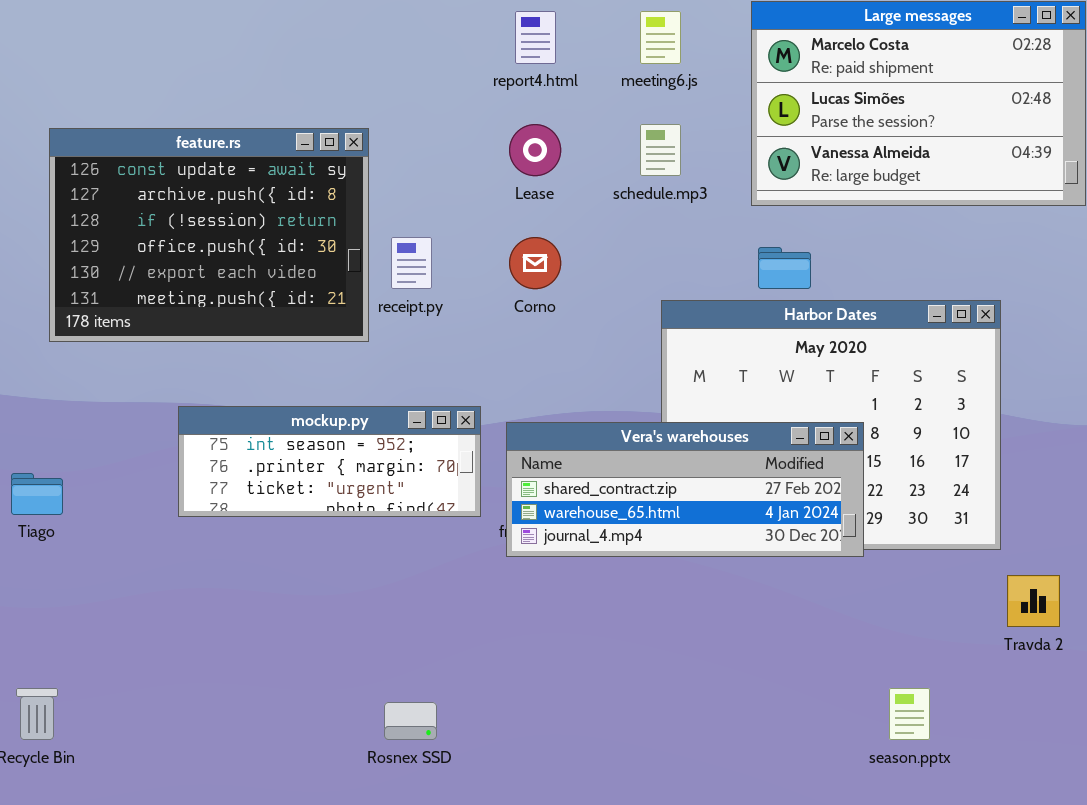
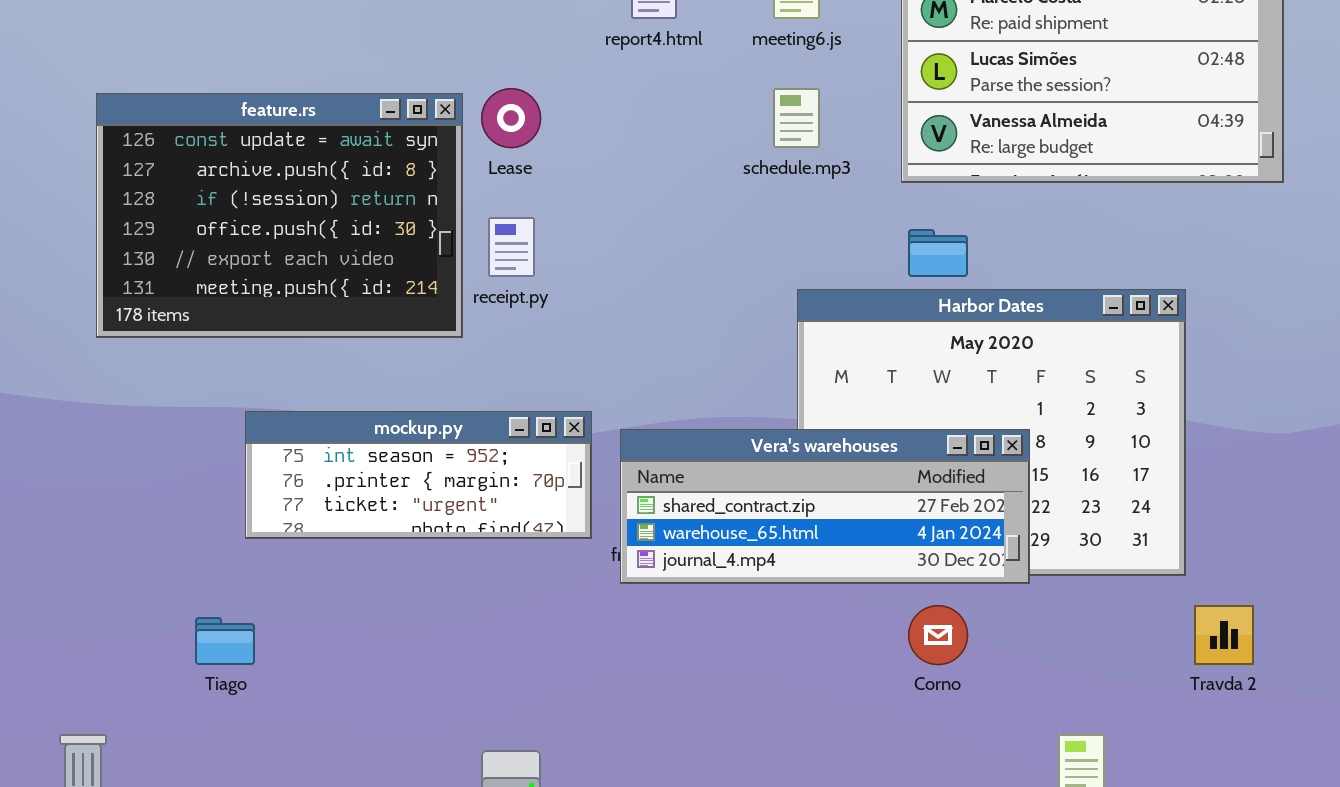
Lease: [509,124,561,176] -> [481,88,541,148], moved
Corno: [509,237,561,289] -> [908,605,968,665], moved
Tiago: [11,473,63,515] -> [195,617,255,665], moved

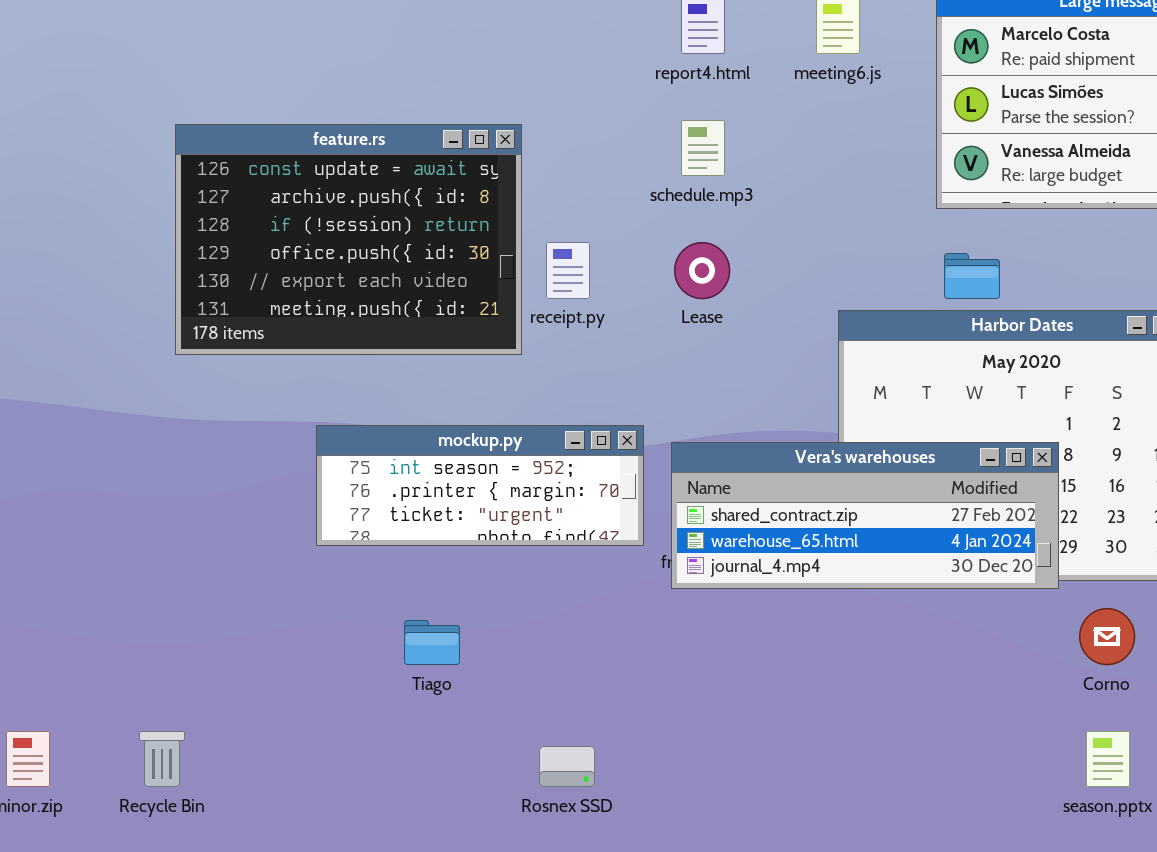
Lease: [481,88,541,148] -> [674,242,730,299], moved
schedule.mp3: [773,88,820,148] -> [681,120,725,176], moved
Corno: [908,605,968,665] -> [1079,608,1135,665], moved
Tiago: [195,617,255,665] -> [404,620,460,665], moved

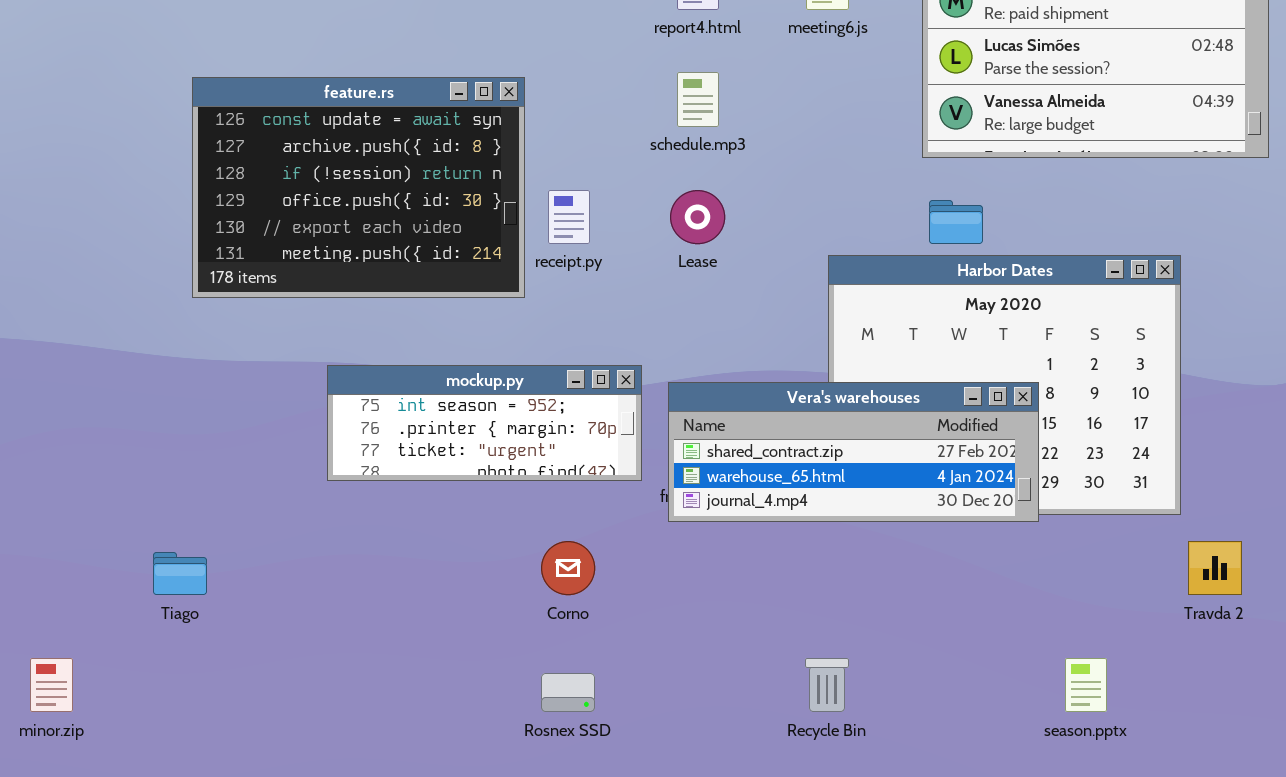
Corno: [1079,608,1135,665] -> [541,541,595,595], moved
Tiago: [404,620,460,665] -> [153,552,207,595], moved
Recycle Bin: [139,731,185,787] -> [805,658,849,712], moved

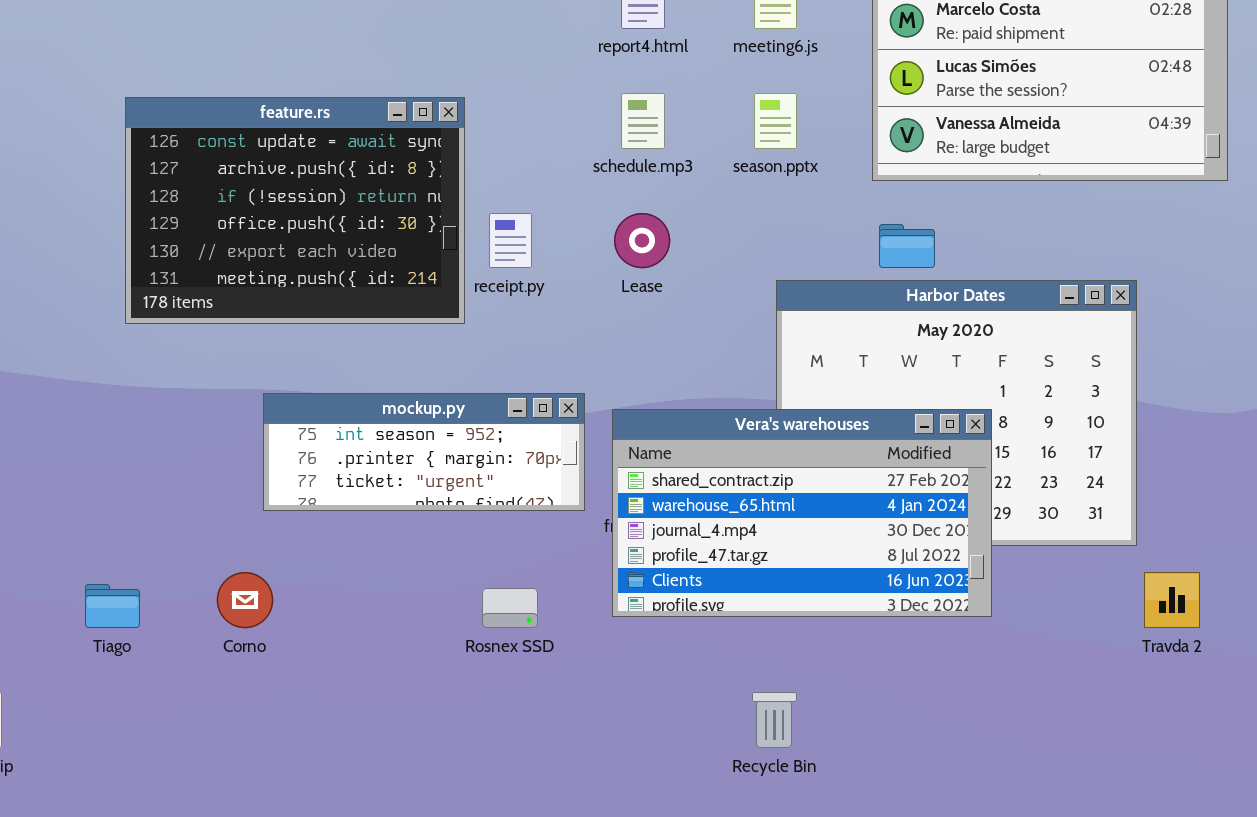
Vera's warehouses: [668,382,1039,522] -> [612,409,992,617], resized
Corno: [541,541,595,595] -> [217,572,273,628], moved
season.pptx: [1065,658,1107,712] -> [754,93,797,149], moved
Rosnex SSD: [541,673,595,712] -> [482,588,538,628], moved

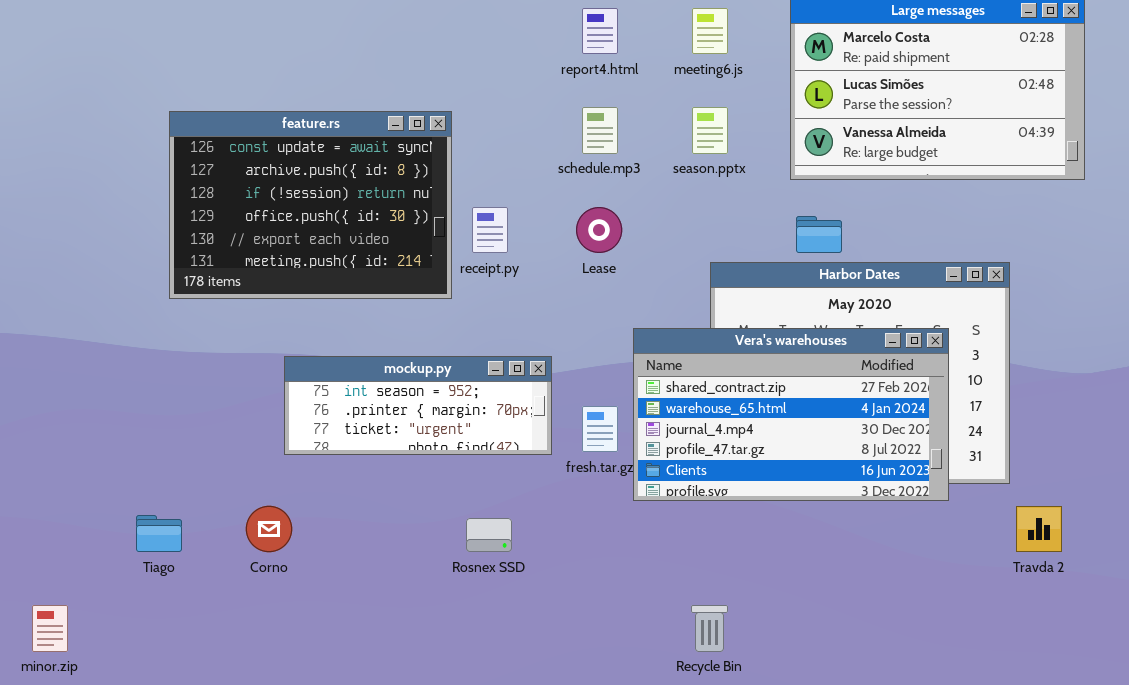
Vera's warehouses: [612,409,992,617] -> [633,328,949,501], moved

